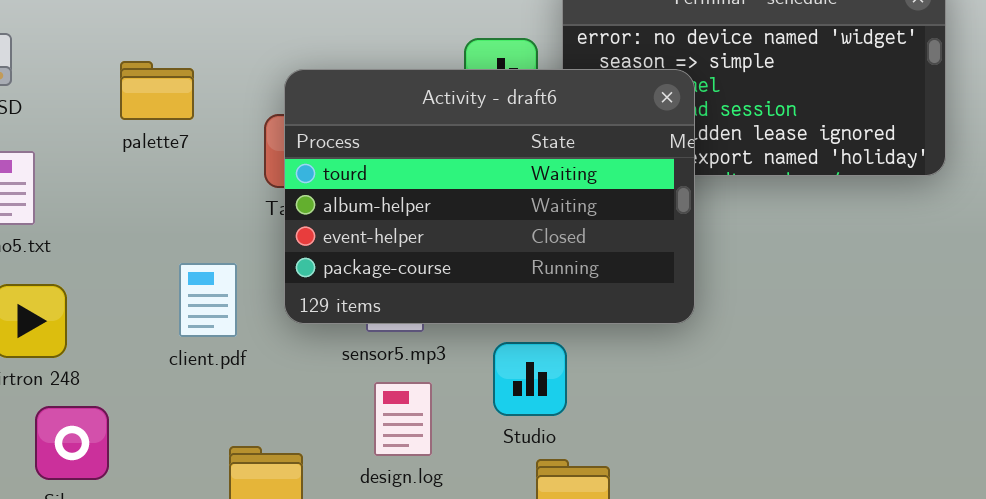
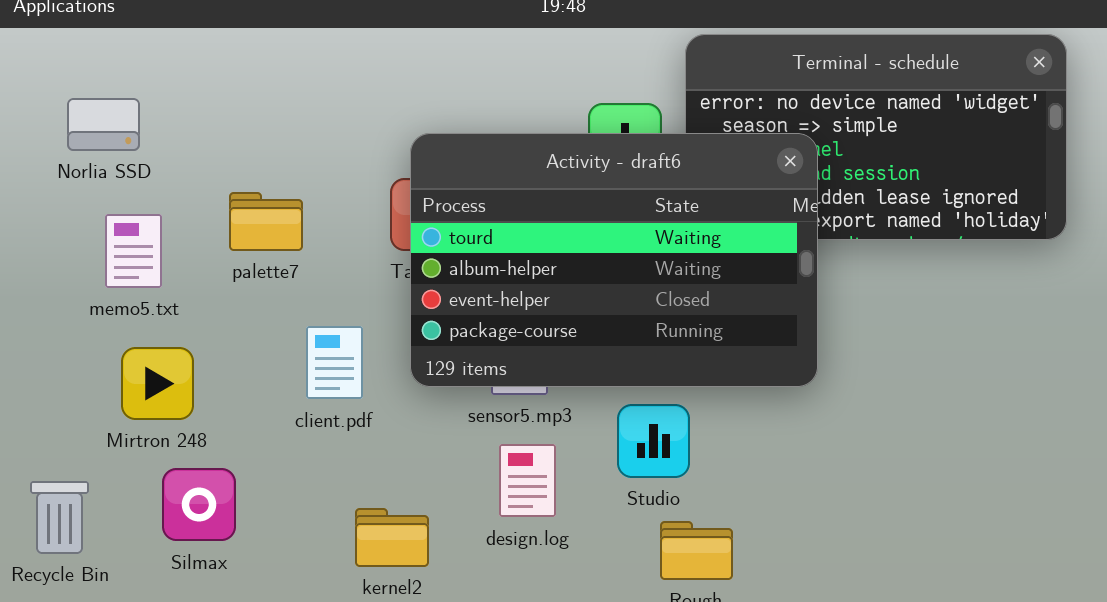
palette7: [120,61,194,120] -> [229,192,303,251], moved

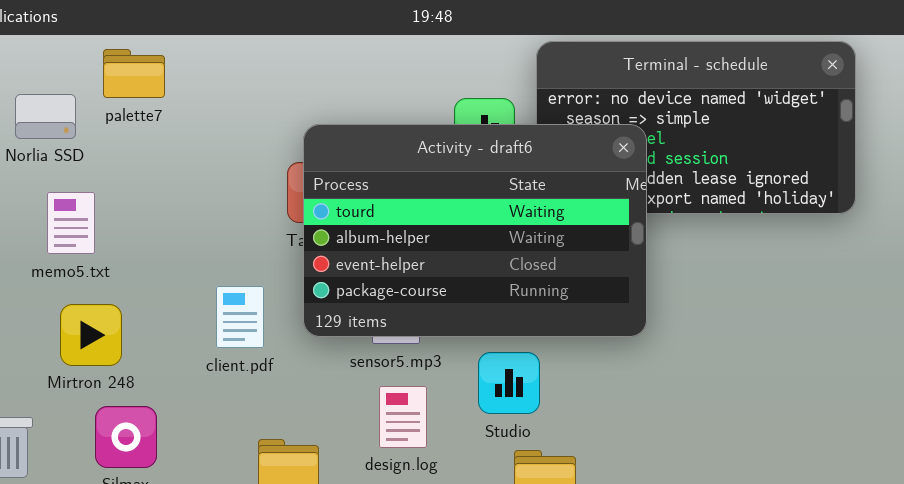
palette7: [229,192,303,251] -> [103,49,165,98], moved

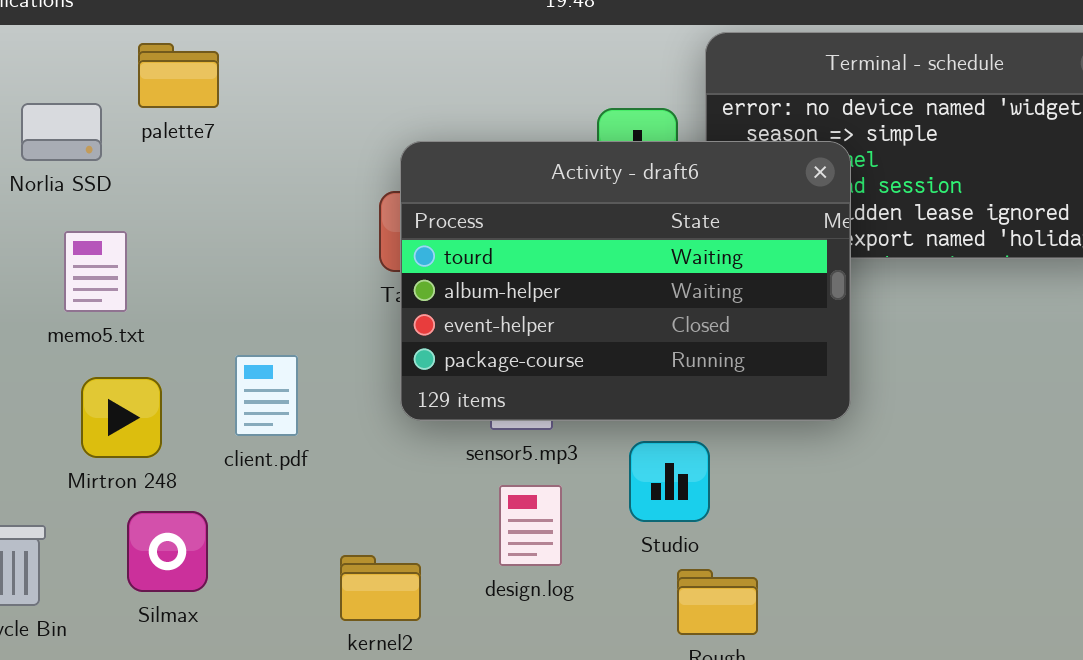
client.pdf: [216,286,264,348] -> [235,355,298,436], moved

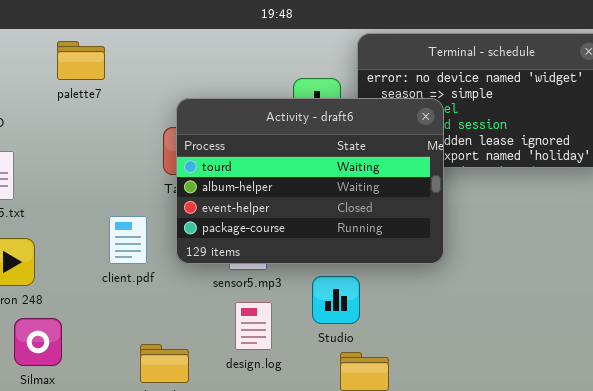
palette7: [138,43,219,108] -> [57,41,105,80], moved
client.pdf: [235,355,298,436] -> [109,216,147,264], moved

